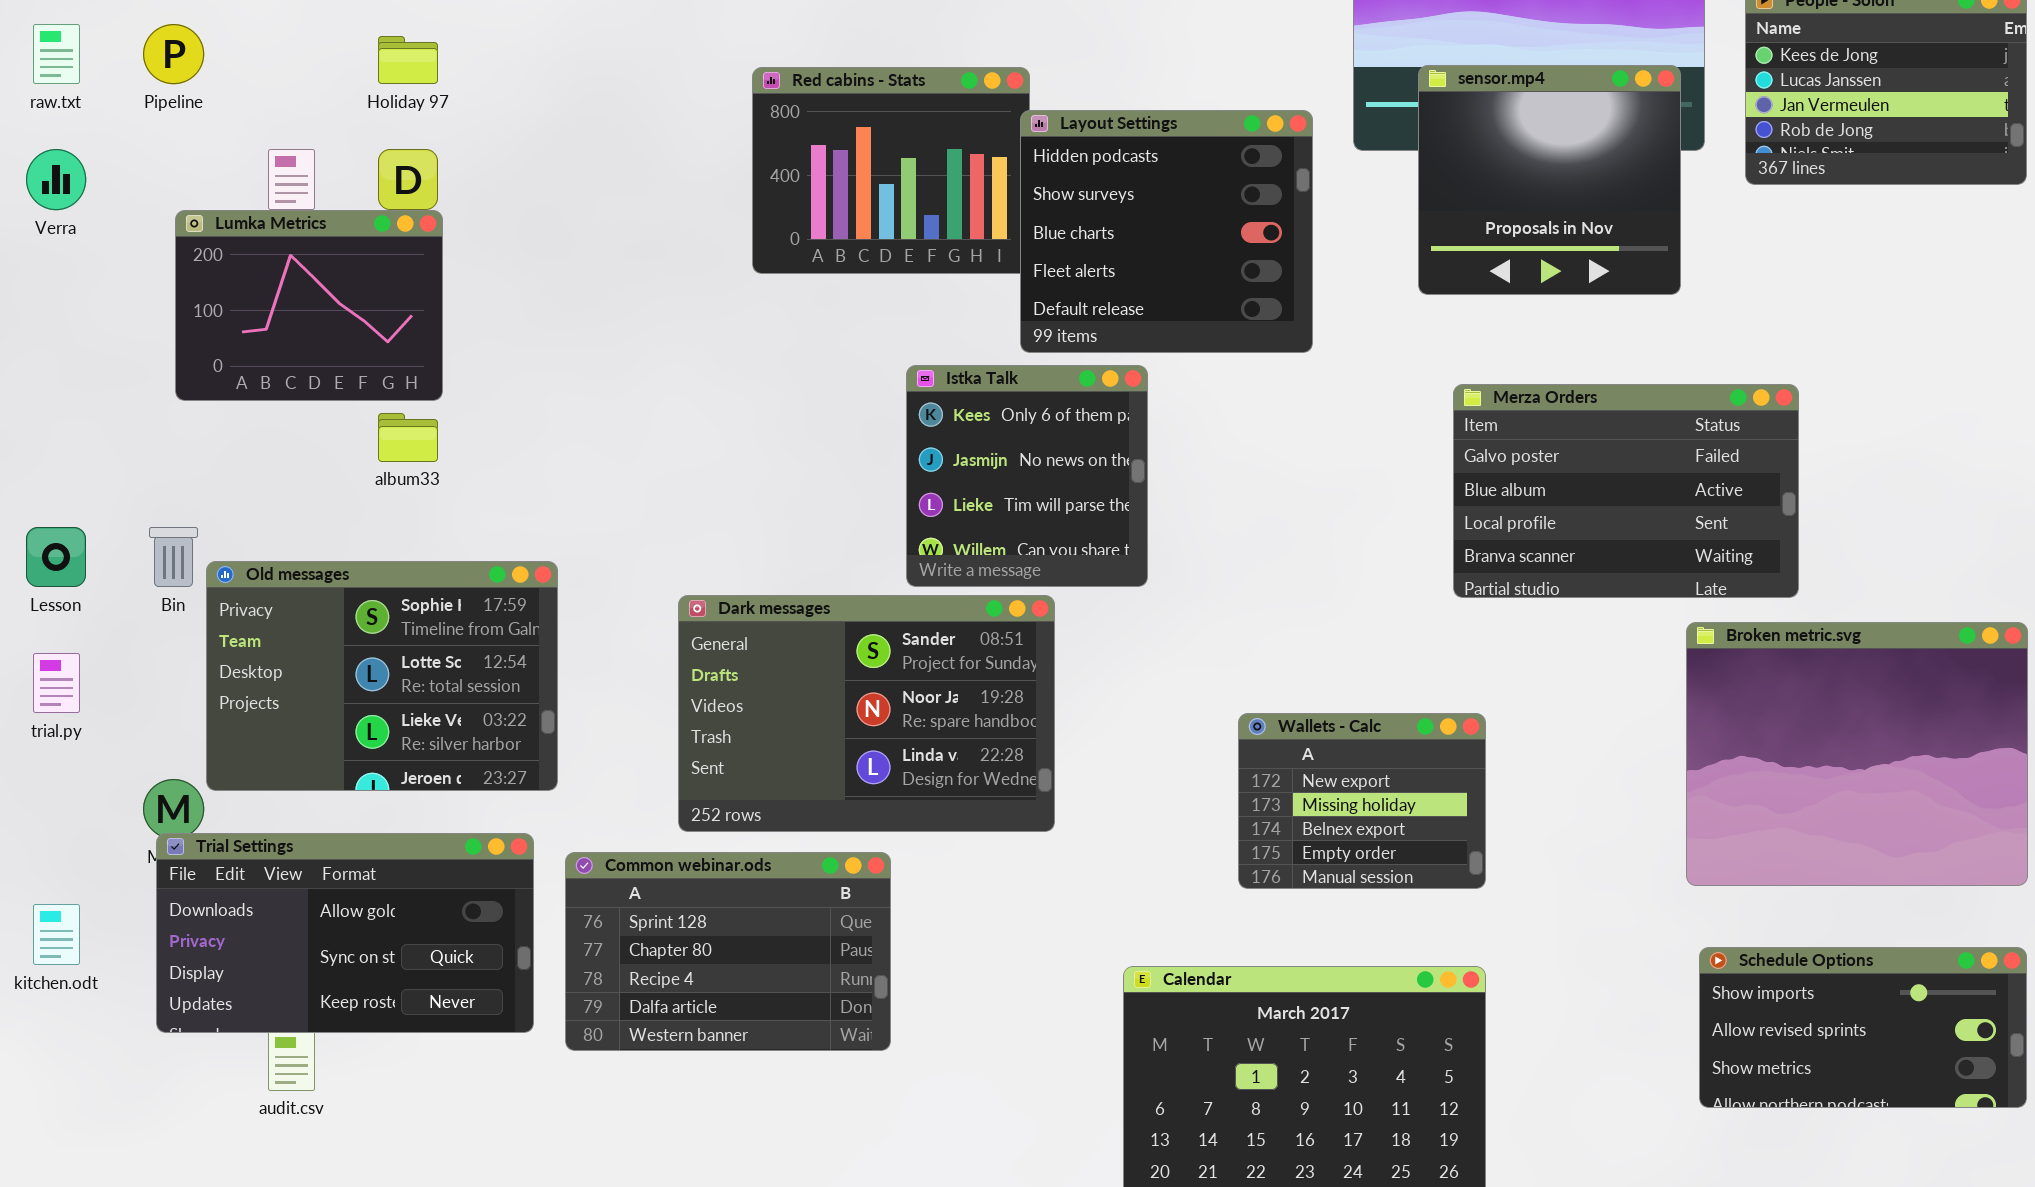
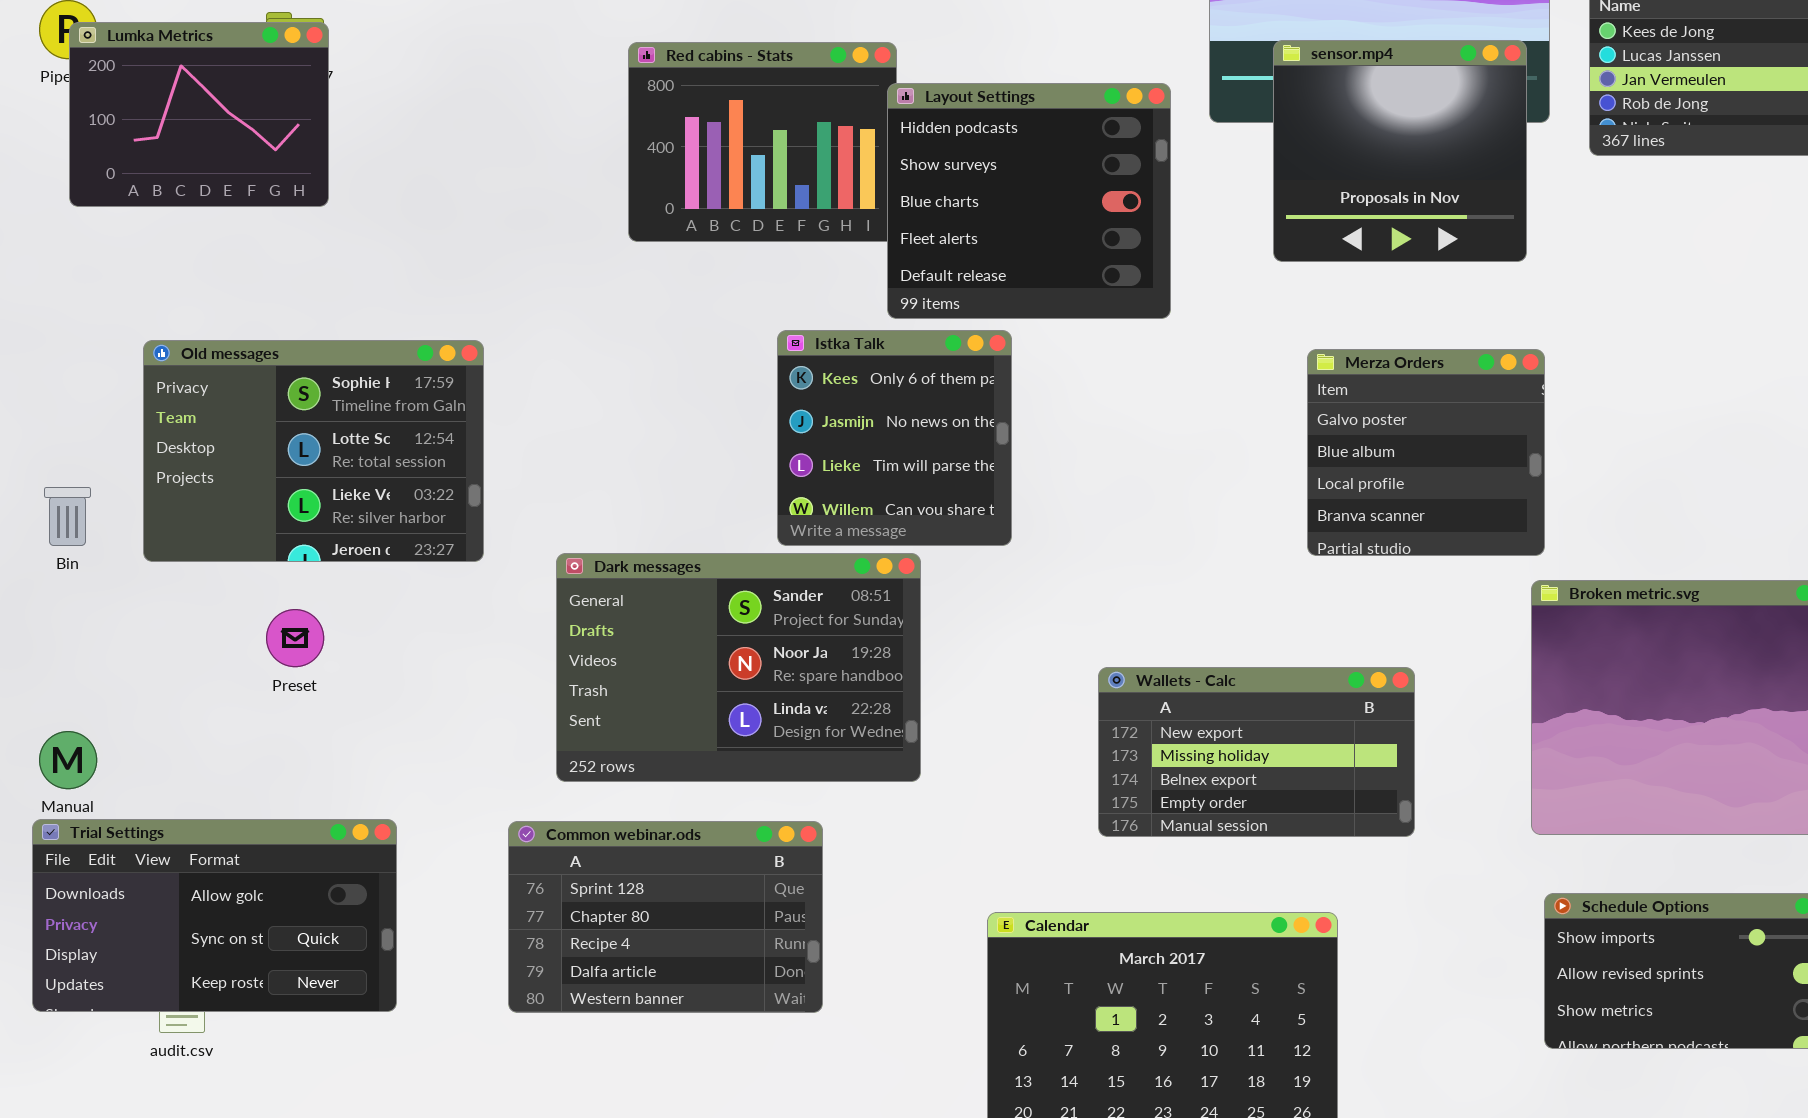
Lumka Metrics: [175,210,443,401] -> [69,22,329,207], moved
Merza Orders: [1453,384,1799,598] -> [1307,349,1545,556], resized
Old messages: [206,561,558,791] -> [143,340,484,562], moved
Wallets - Calc: [1238,713,1486,889] -> [1098,667,1415,837], resized
Trial Settings: [156,833,534,1033] -> [32,819,397,1012], moved
Common webinar.ods: [565,852,891,1051] -> [508,821,823,1013], moved

